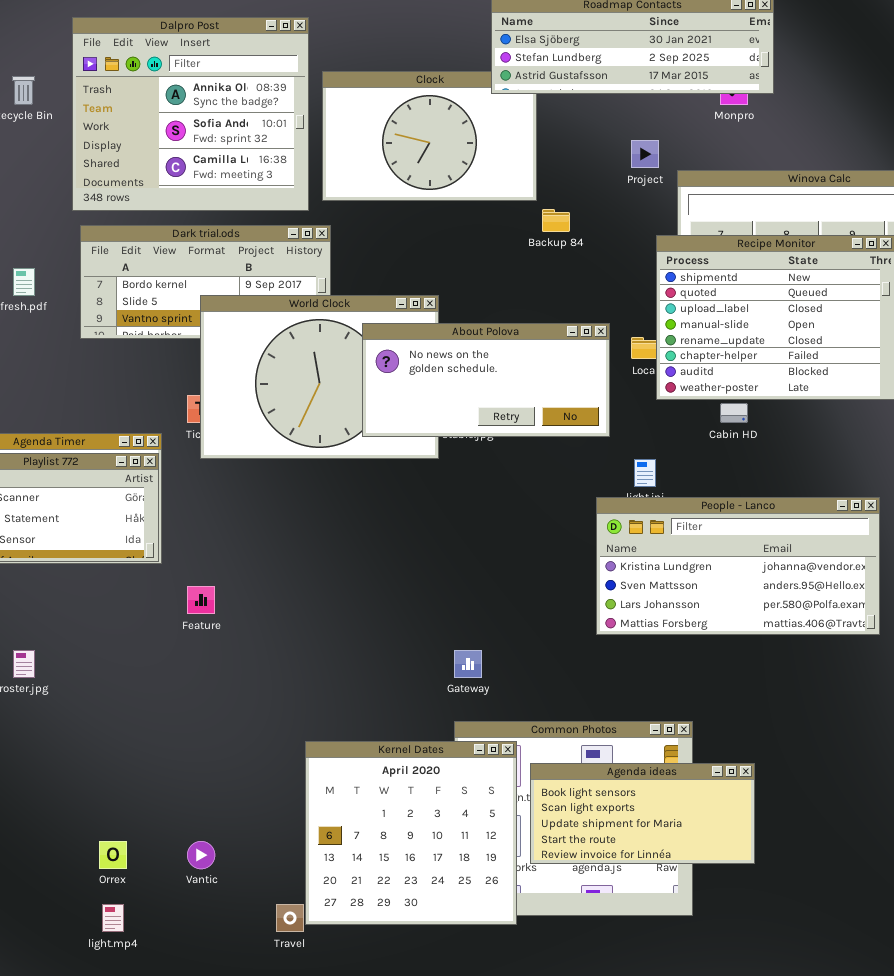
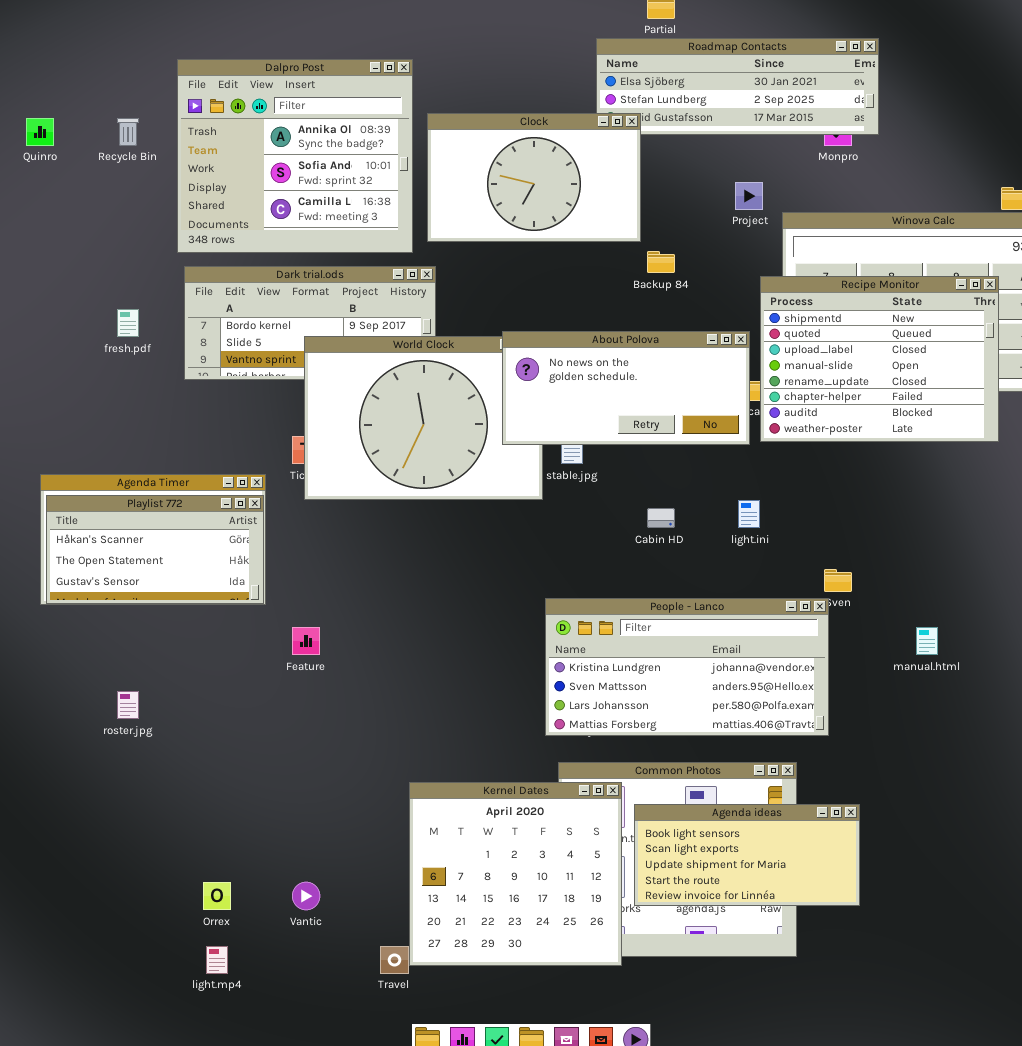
Clock: [322,71,537,201] -> [427,113,641,242], raised
About Polova: [362,323,610,437] -> [502,331,750,445], moved
Cabin HD: [720,403,748,423] -> [647,508,675,528], moved
People - Lanco: [596,497,880,635] -> [545,598,829,736], moved

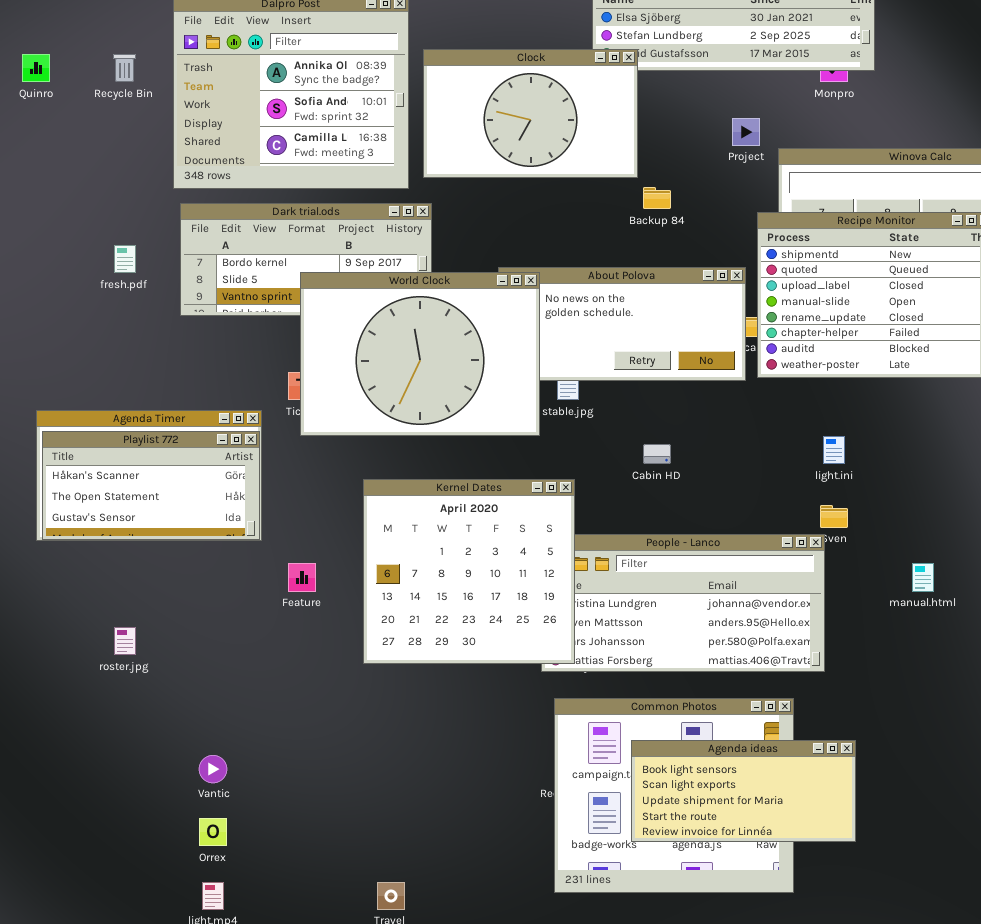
World Clock: [304,336,543,500] -> [300,272,540,436], raised
light.ini: [738,500,760,528] -> [823,436,845,464], moved
Kernel Dates: [409,782,622,966] -> [363,479,575,664], moved
Vantic: [292,882,320,910] -> [199,755,227,783], moved

